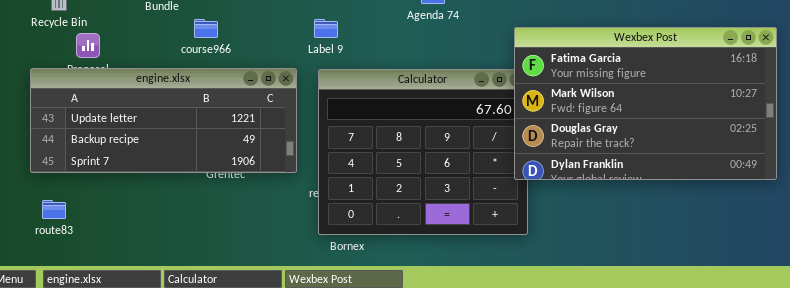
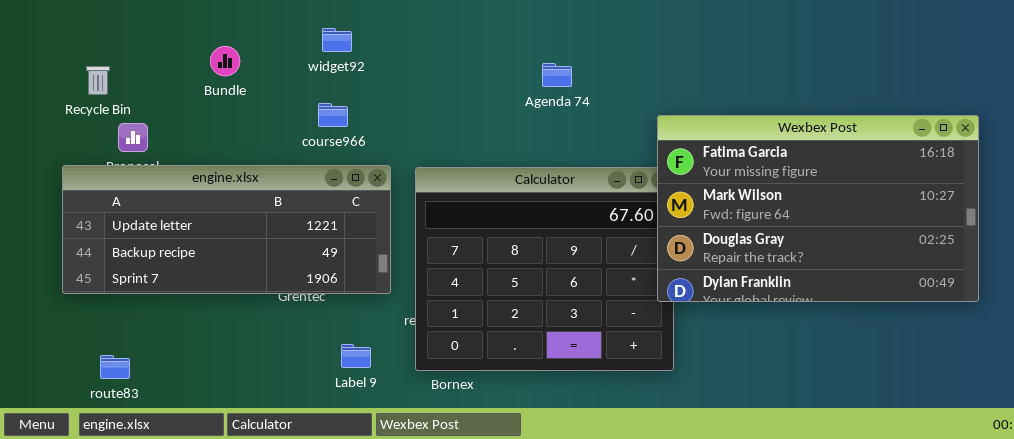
course966: [194,19,218,38] -> [318,103,348,127], moved
Label 9: [314,19,338,38] -> [341,344,371,368], moved
route83: [42,200,66,219] -> [100,355,130,379], moved

